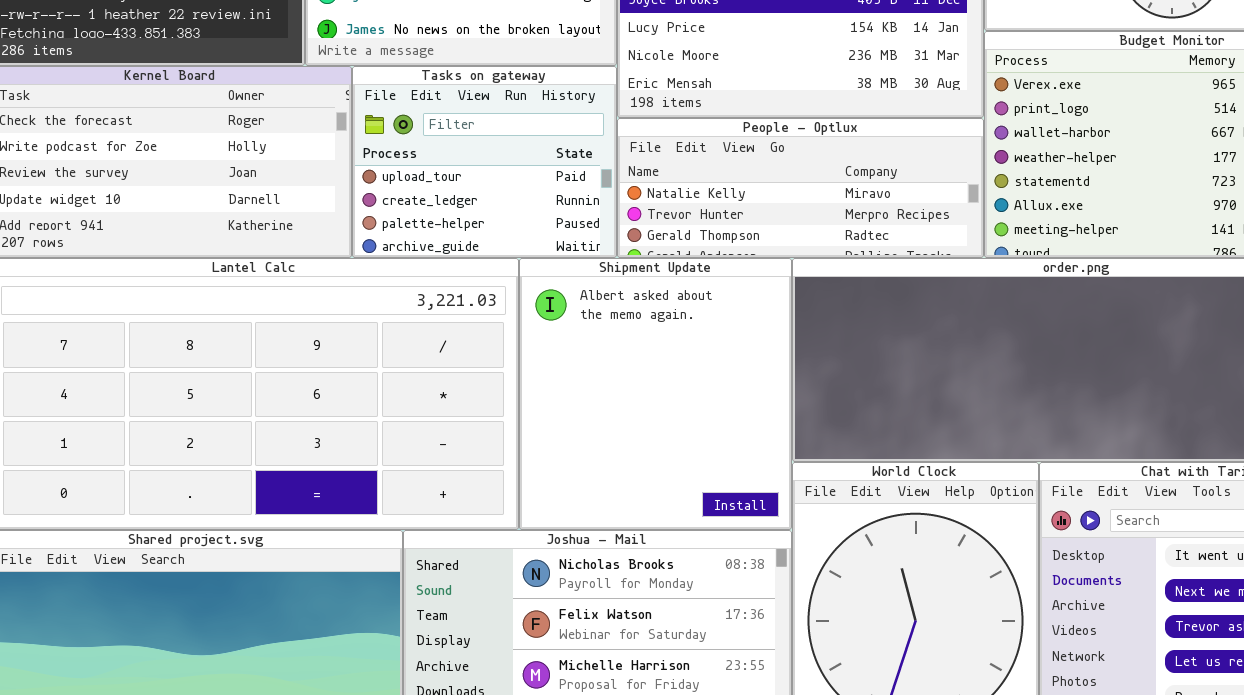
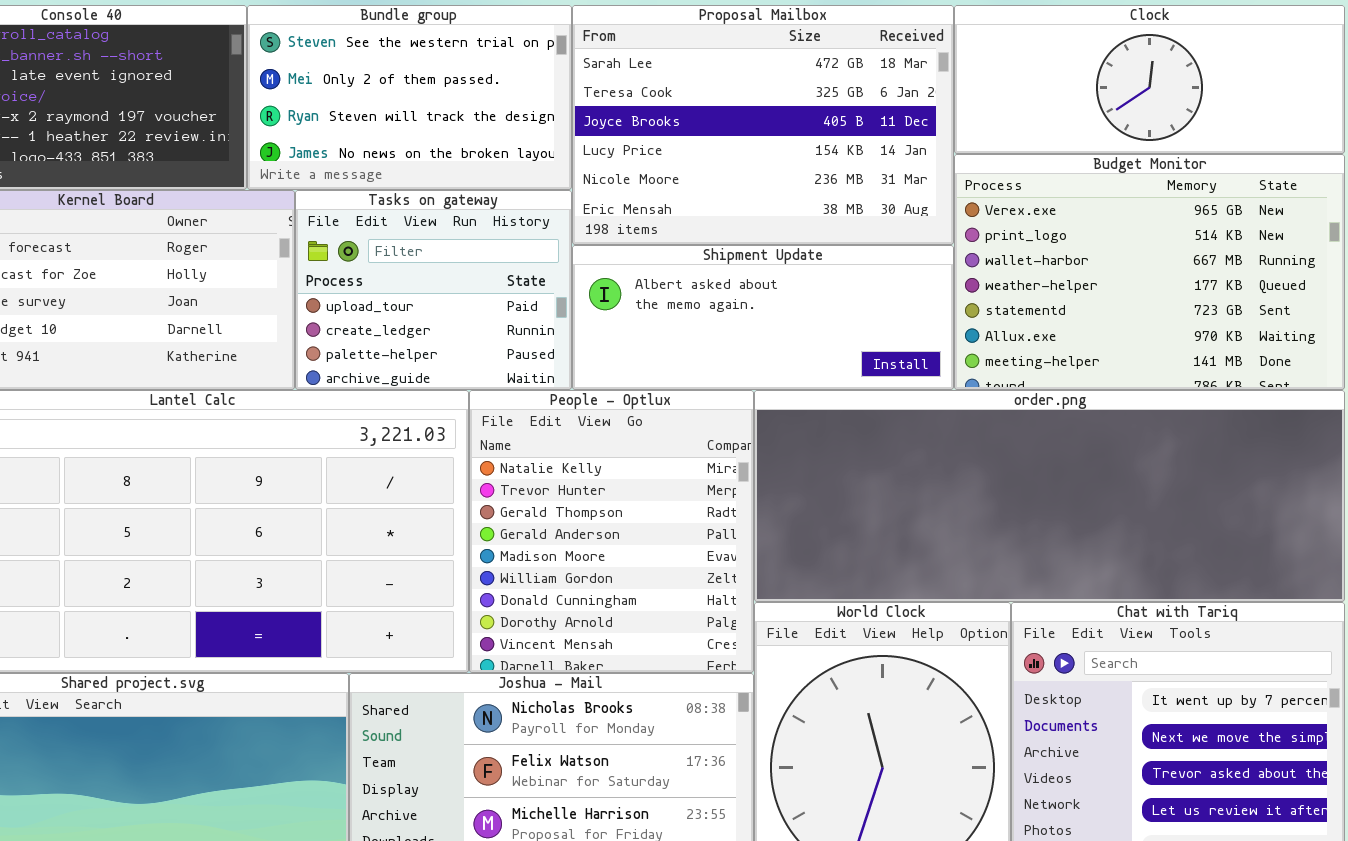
People - Optlux: [617,118,984,258] -> [469,390,754,673], moved, resized
Shipment Update: [519,258,792,530] -> [572,245,954,390], moved, resized

